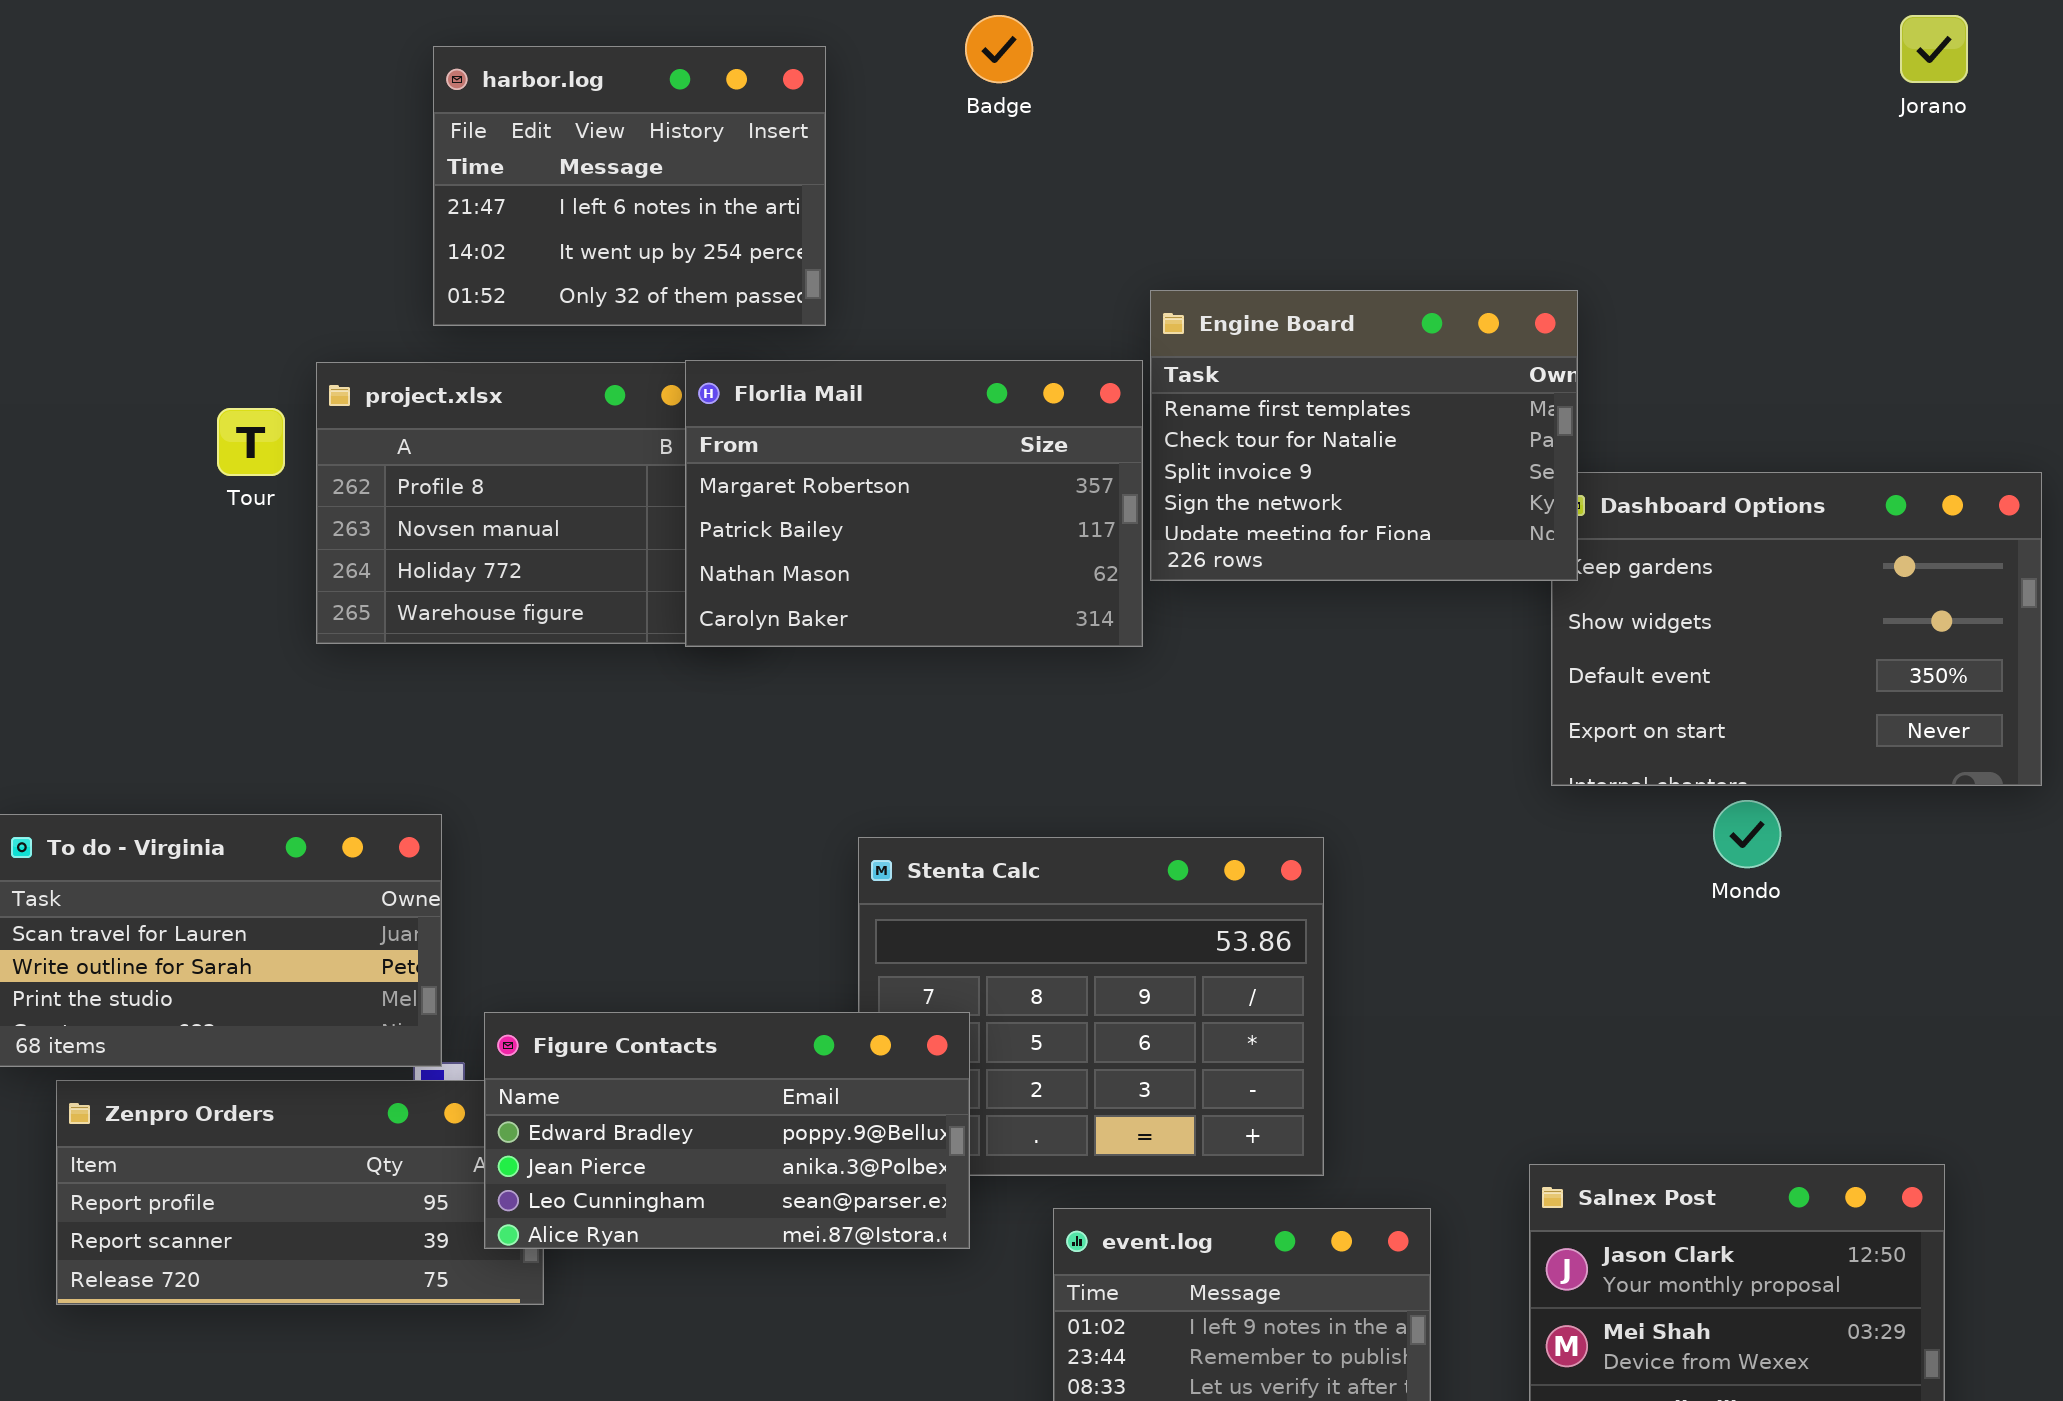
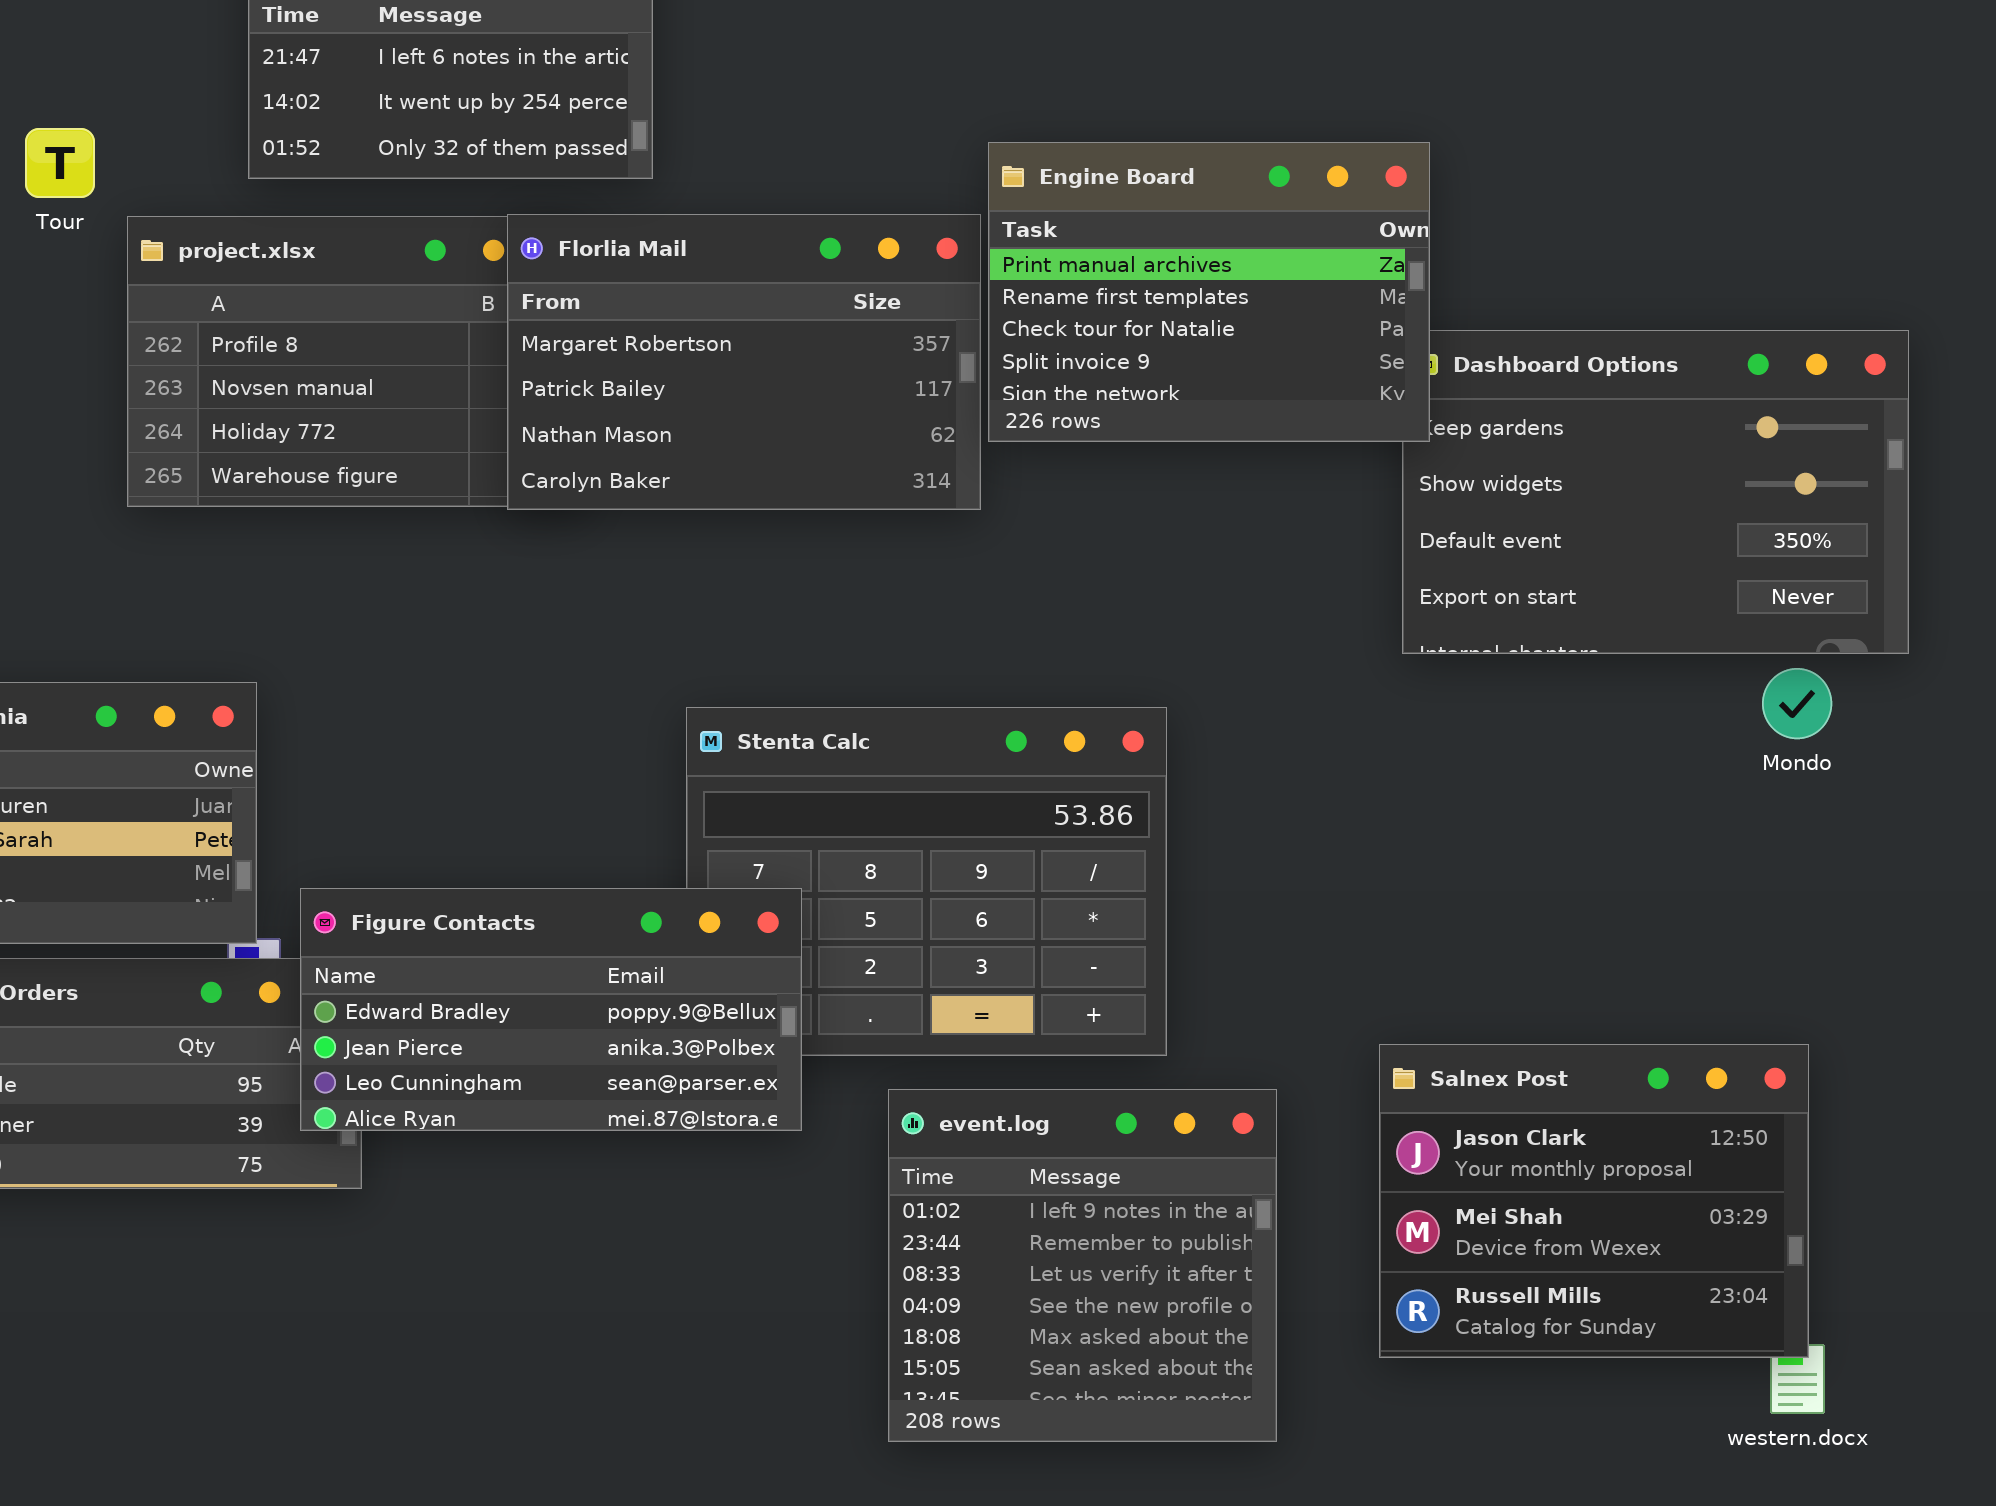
Engine Board: [1150,290,1578,581] -> [988,142,1430,442], scrolled up 1 row
Tour: [217,408,285,476] -> [25,128,95,198], moved
Mondo: [1713,800,1781,868] -> [1762,668,1832,739], moved

